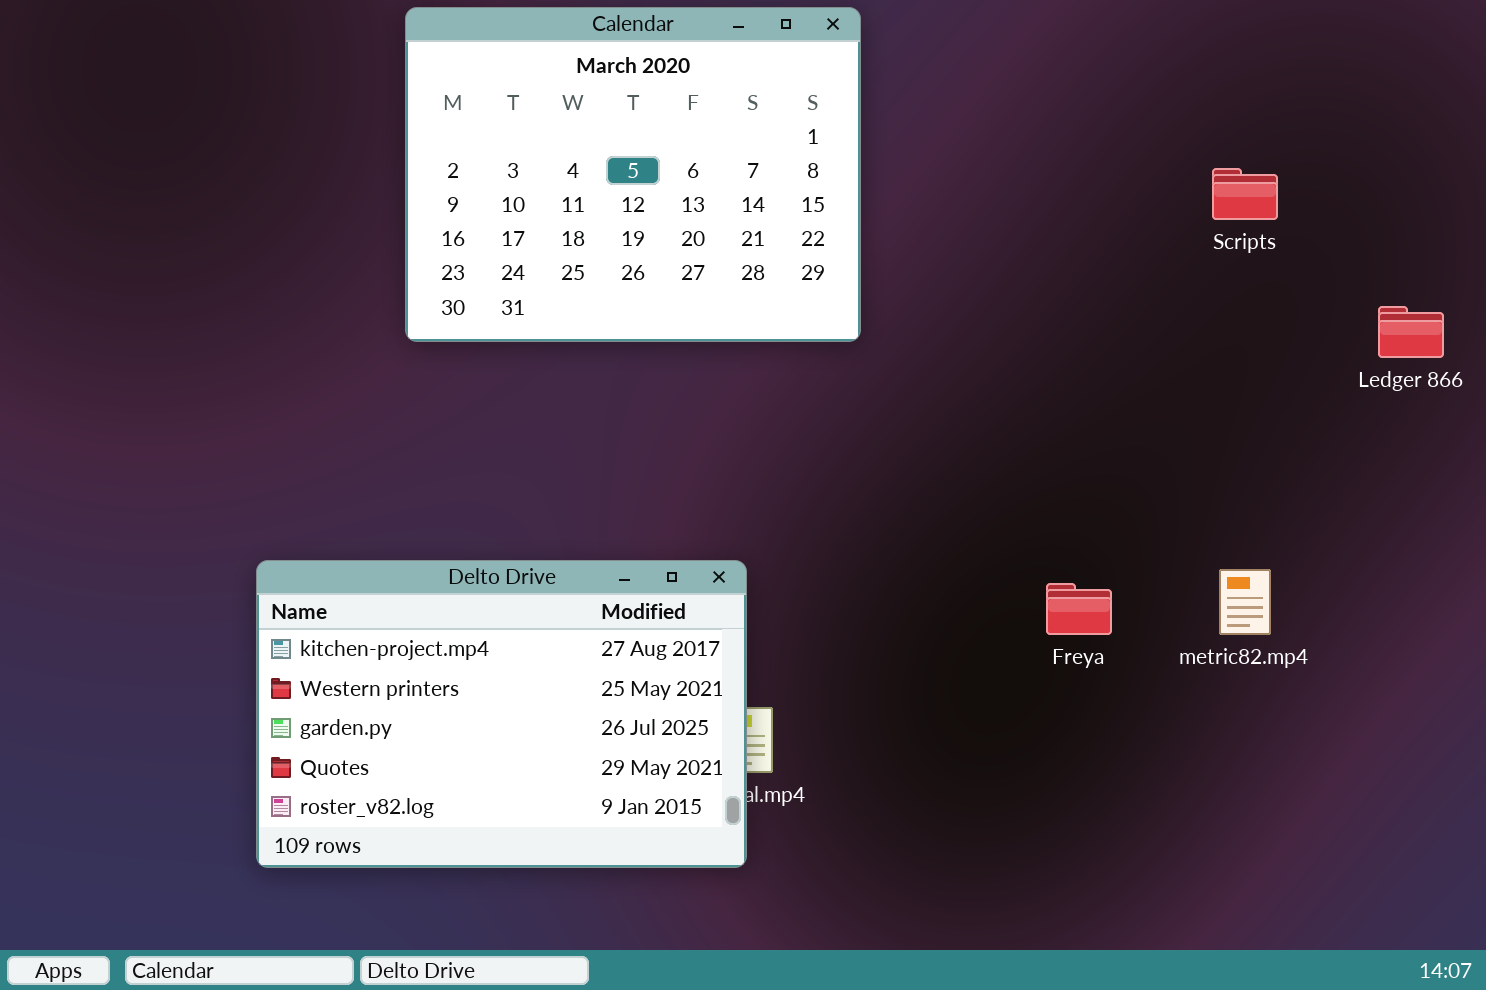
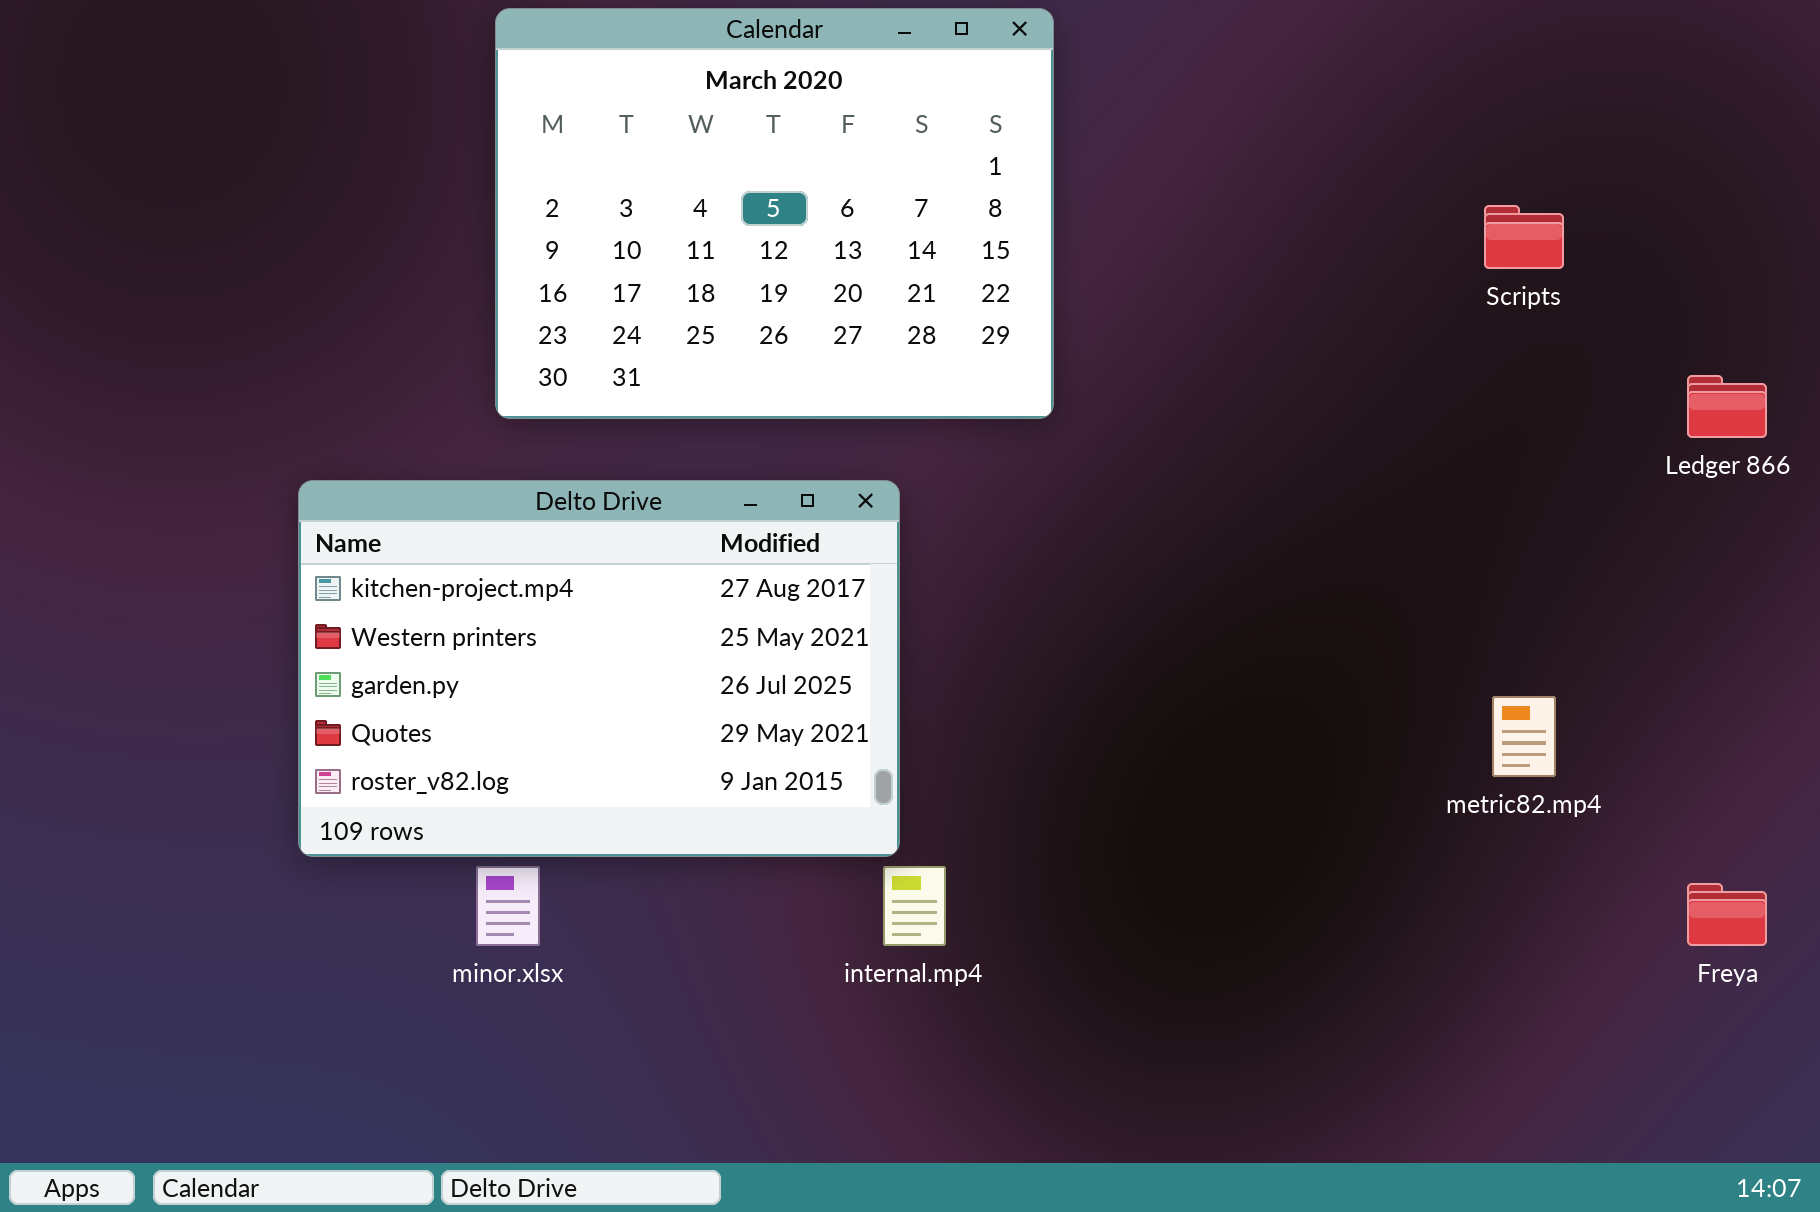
Delto Drive: [256,560,747,868] -> [298,480,900,857], moved
Freya: [1046,583,1112,635] -> [1687,883,1767,946], moved

